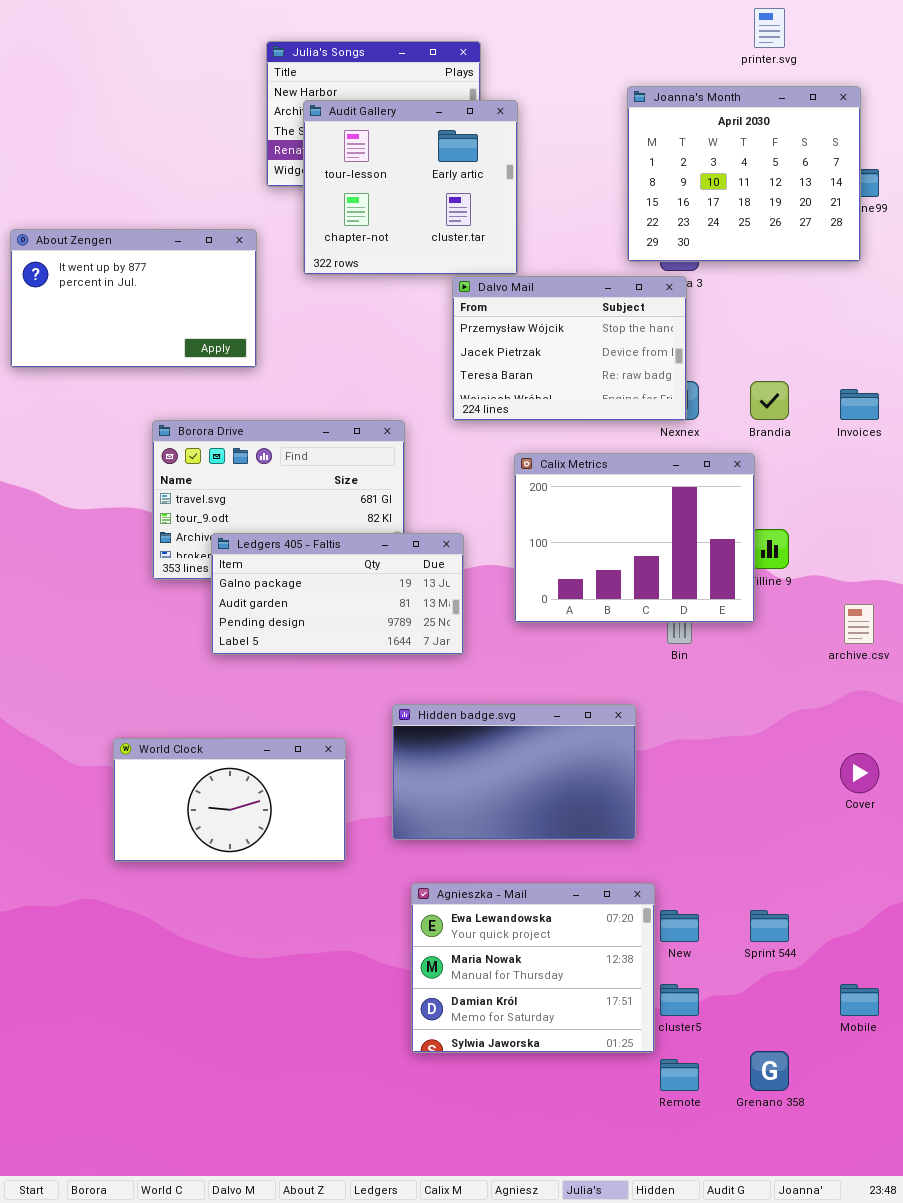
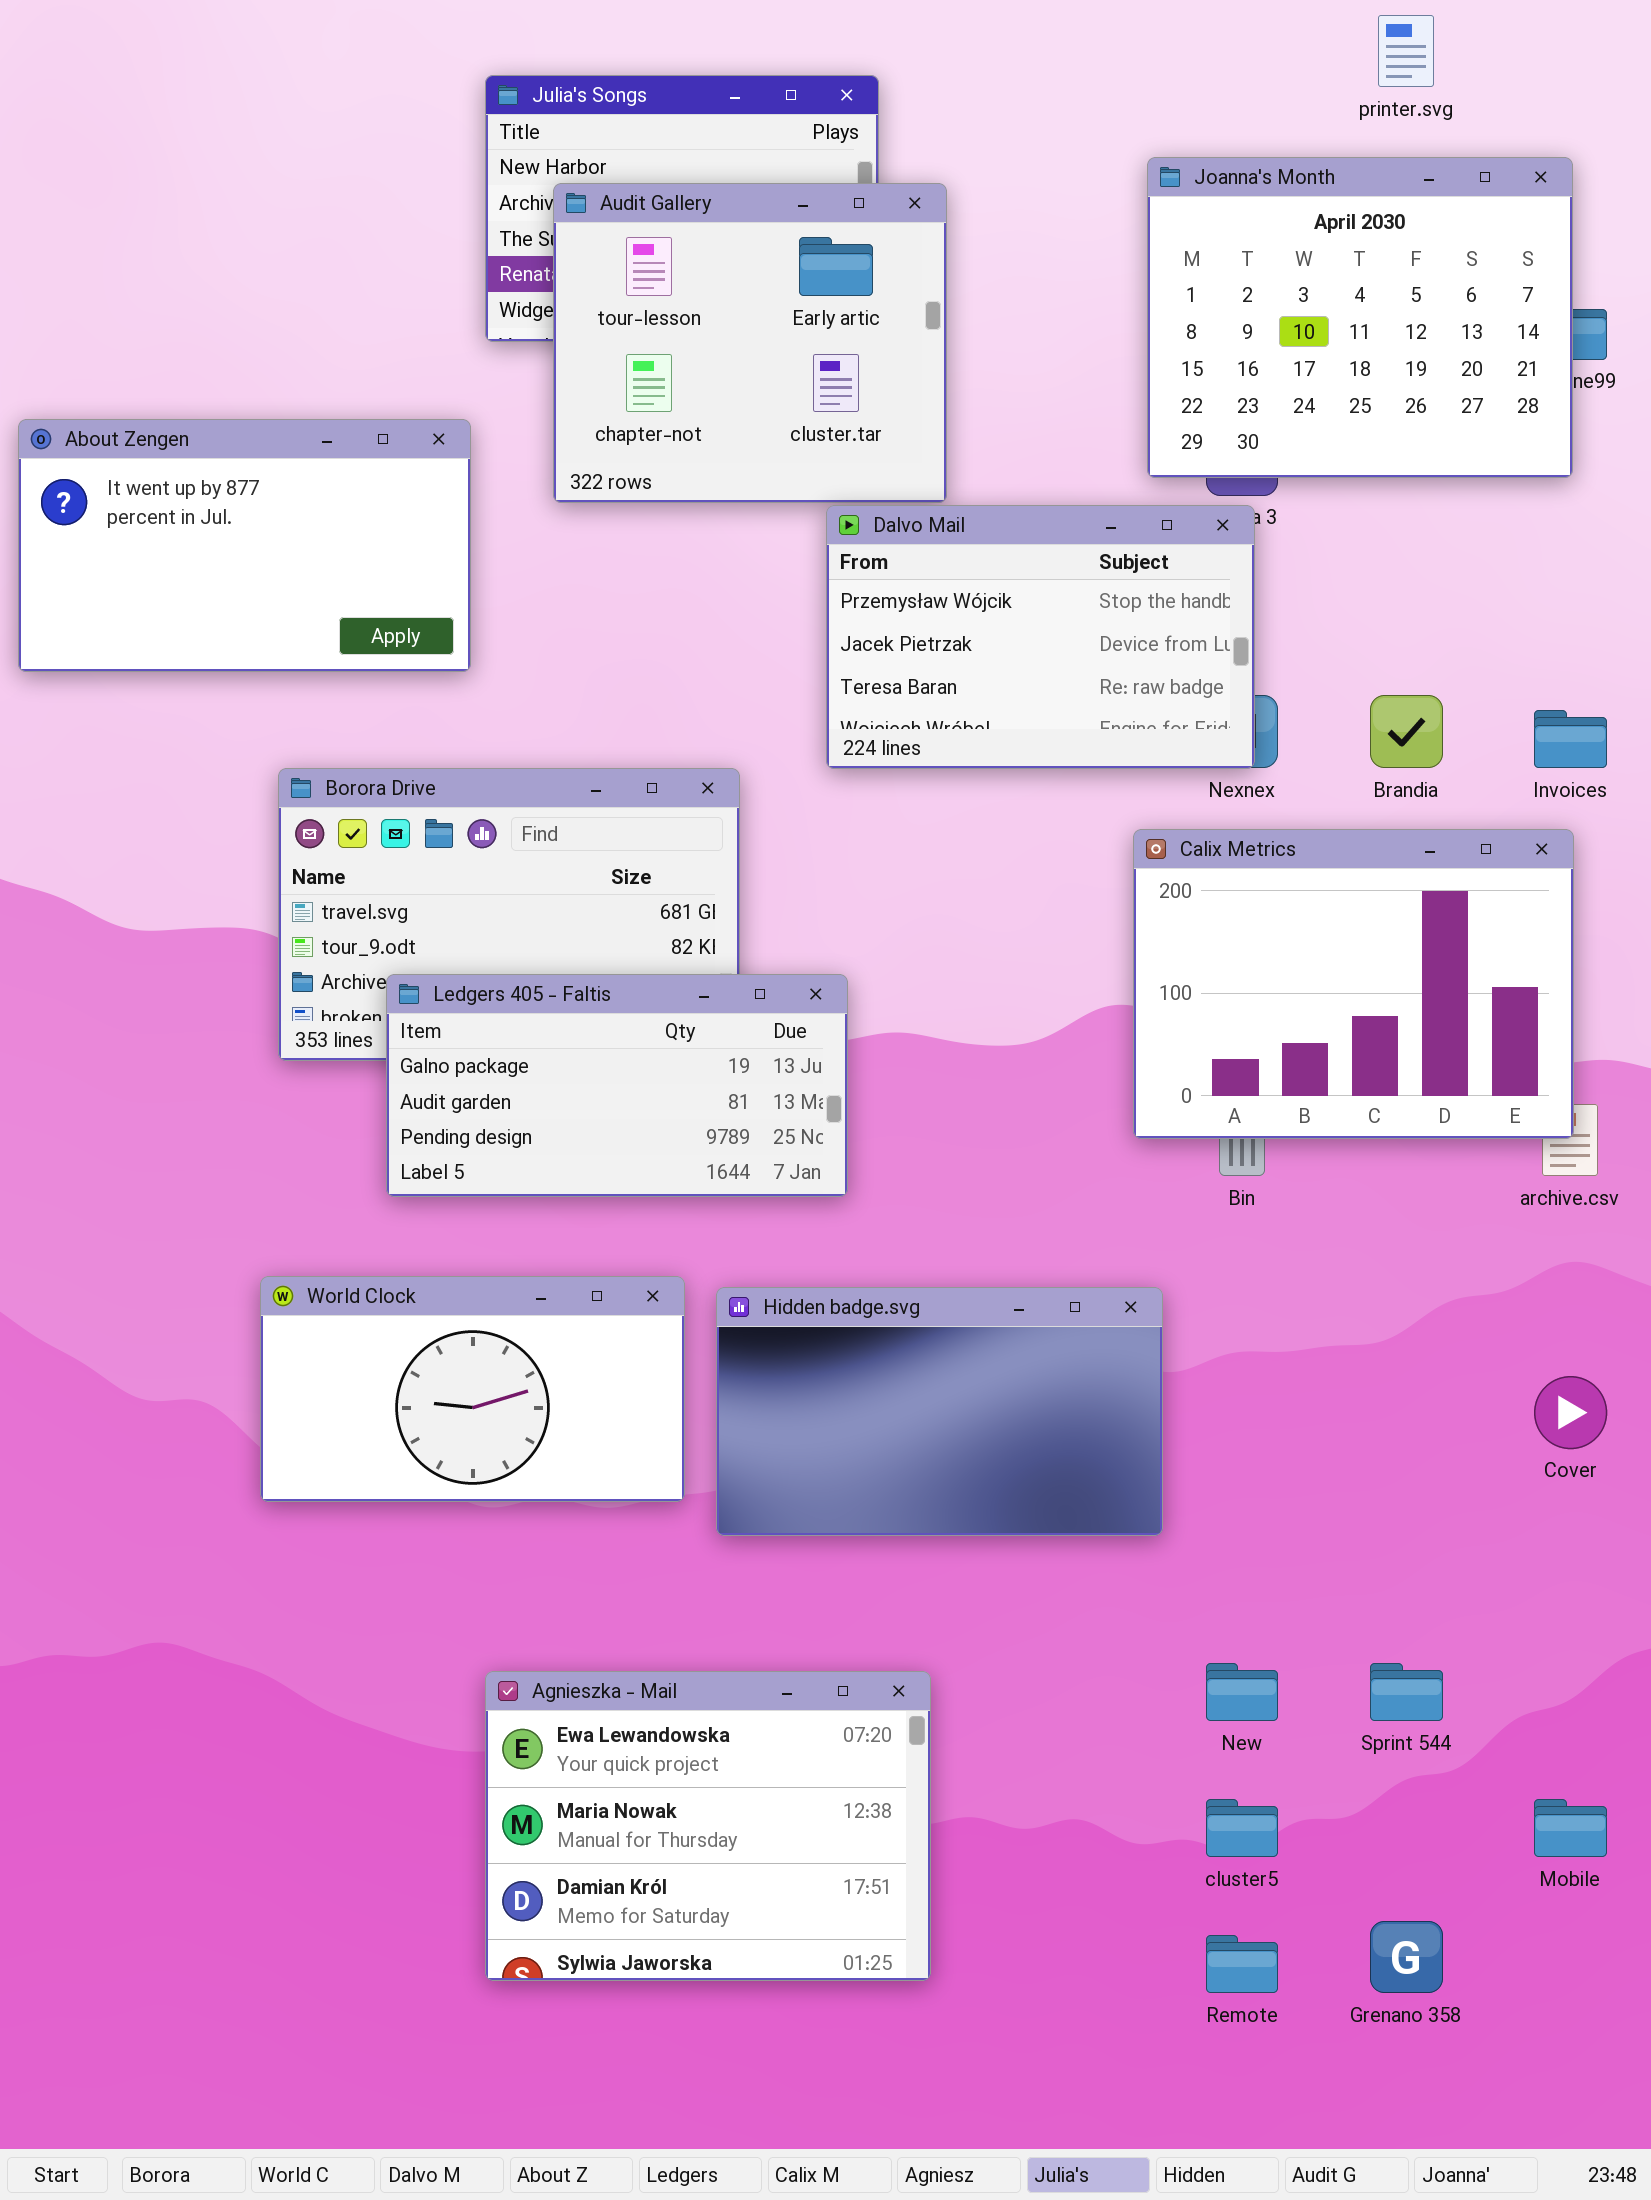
Calix Metrics: [514,453,755,623] -> [1133,829,1574,1139], moved
World Clock: [113,738,346,862] -> [260,1276,685,1502], moved
Agnieszka - Mail: [411,883,655,1053] -> [485,1671,931,1981], moved

